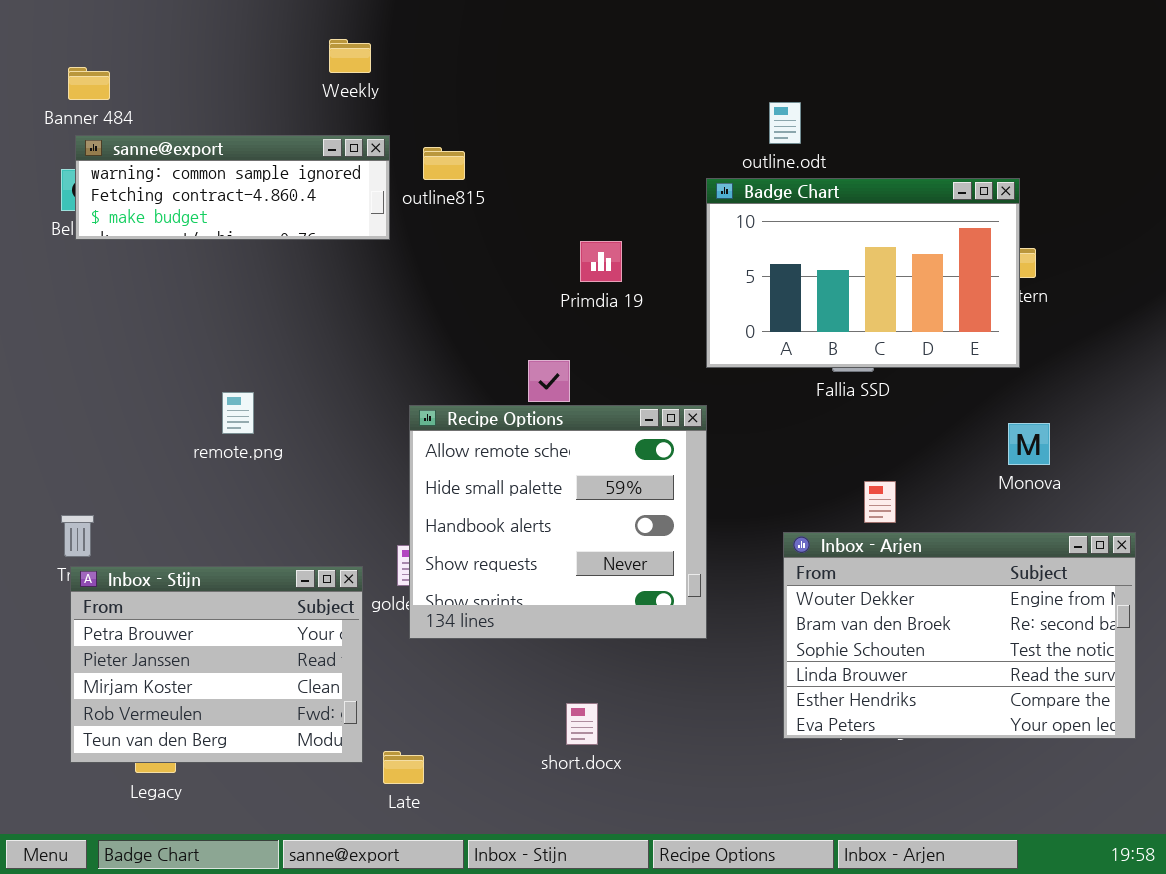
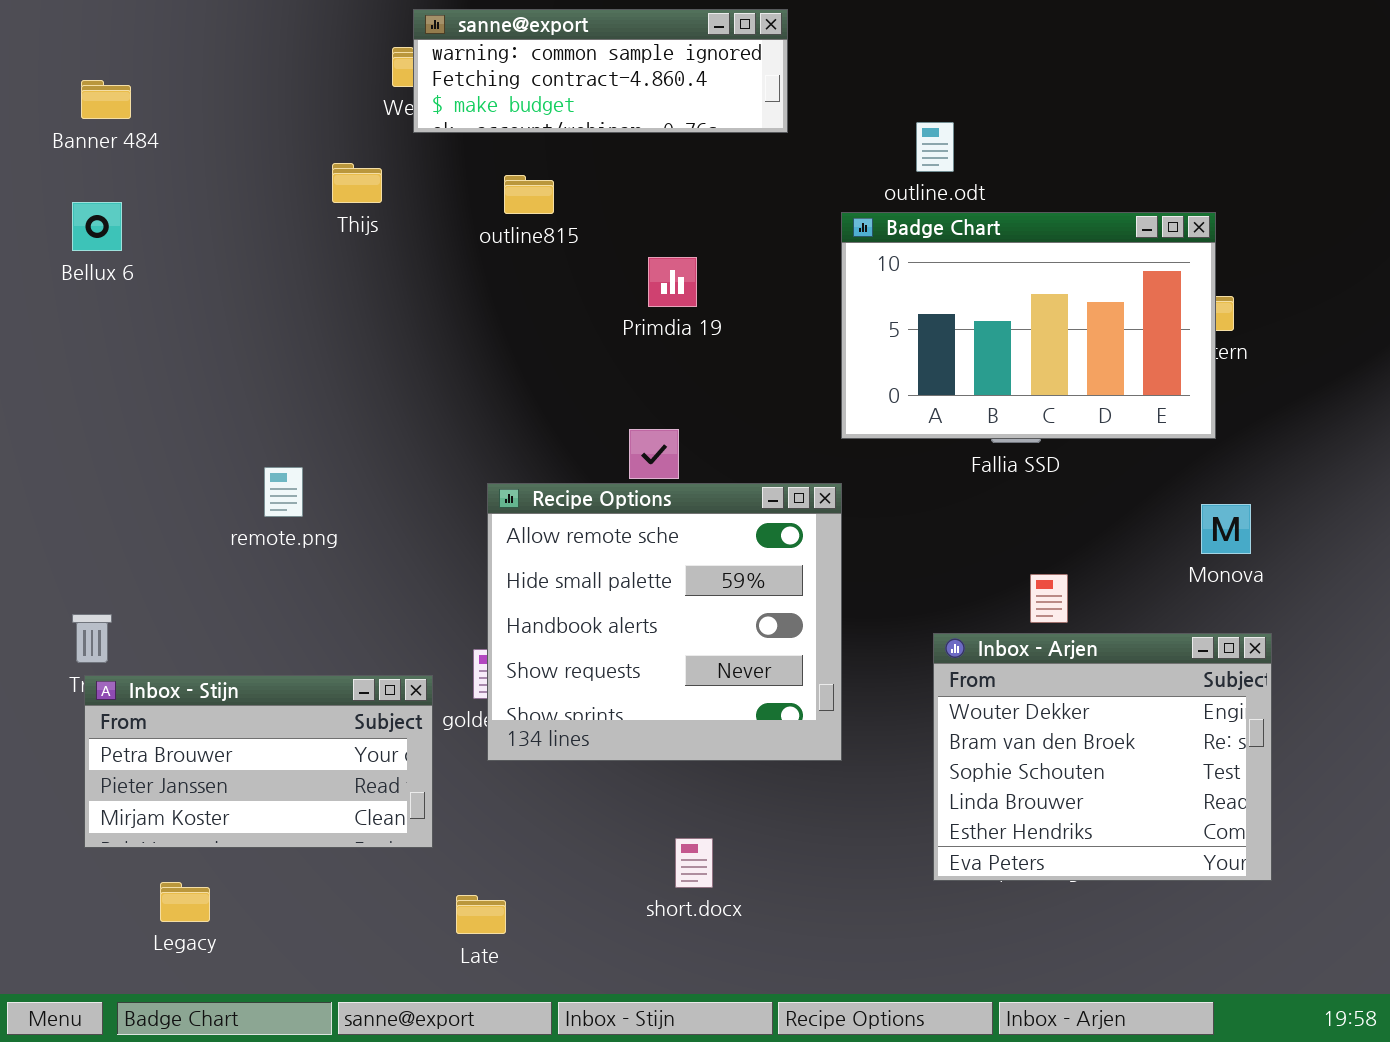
sanne@export: [75,135,390,240] -> [413,9,788,133], moved
Primdia 19: [580,241,622,282] -> [648,257,697,307], moved
Inbox - Arjen: [783,532,1136,739] -> [933,633,1272,881], resized
Inbox - Stijn: [70,566,363,763] -> [84,675,433,848], resized

